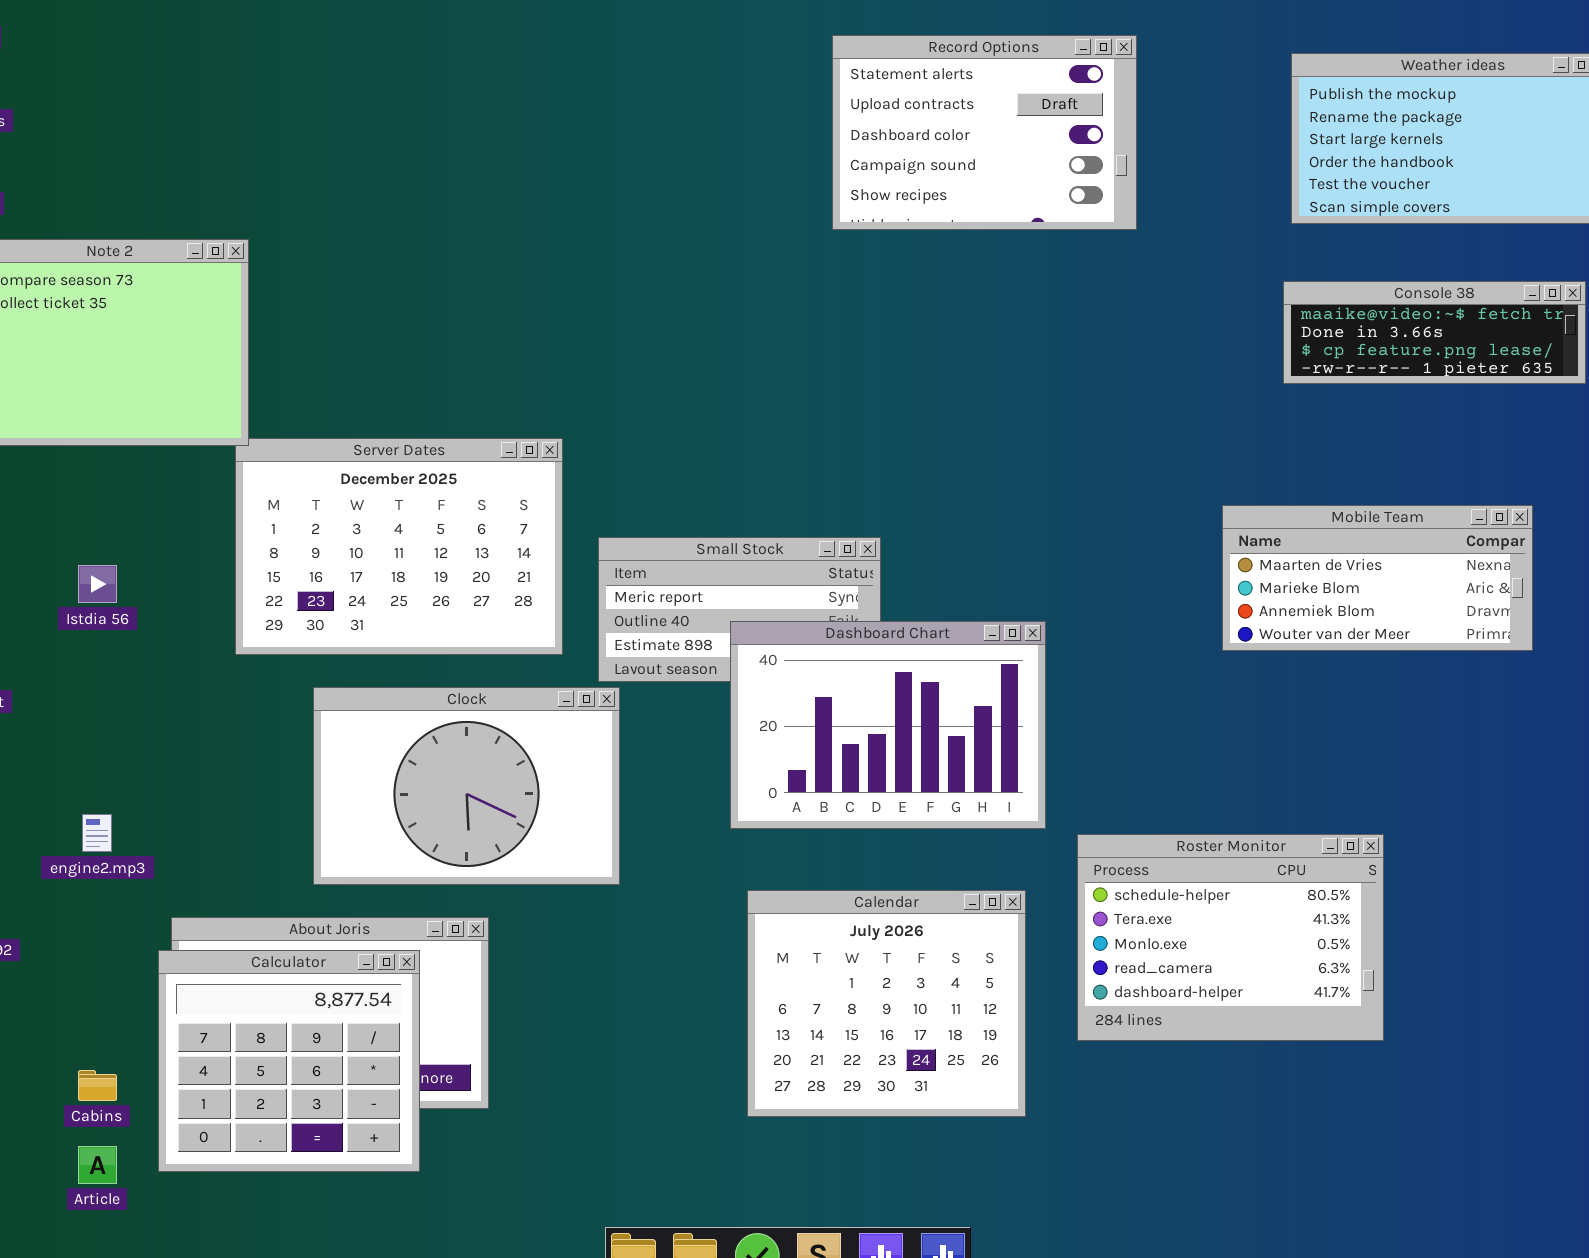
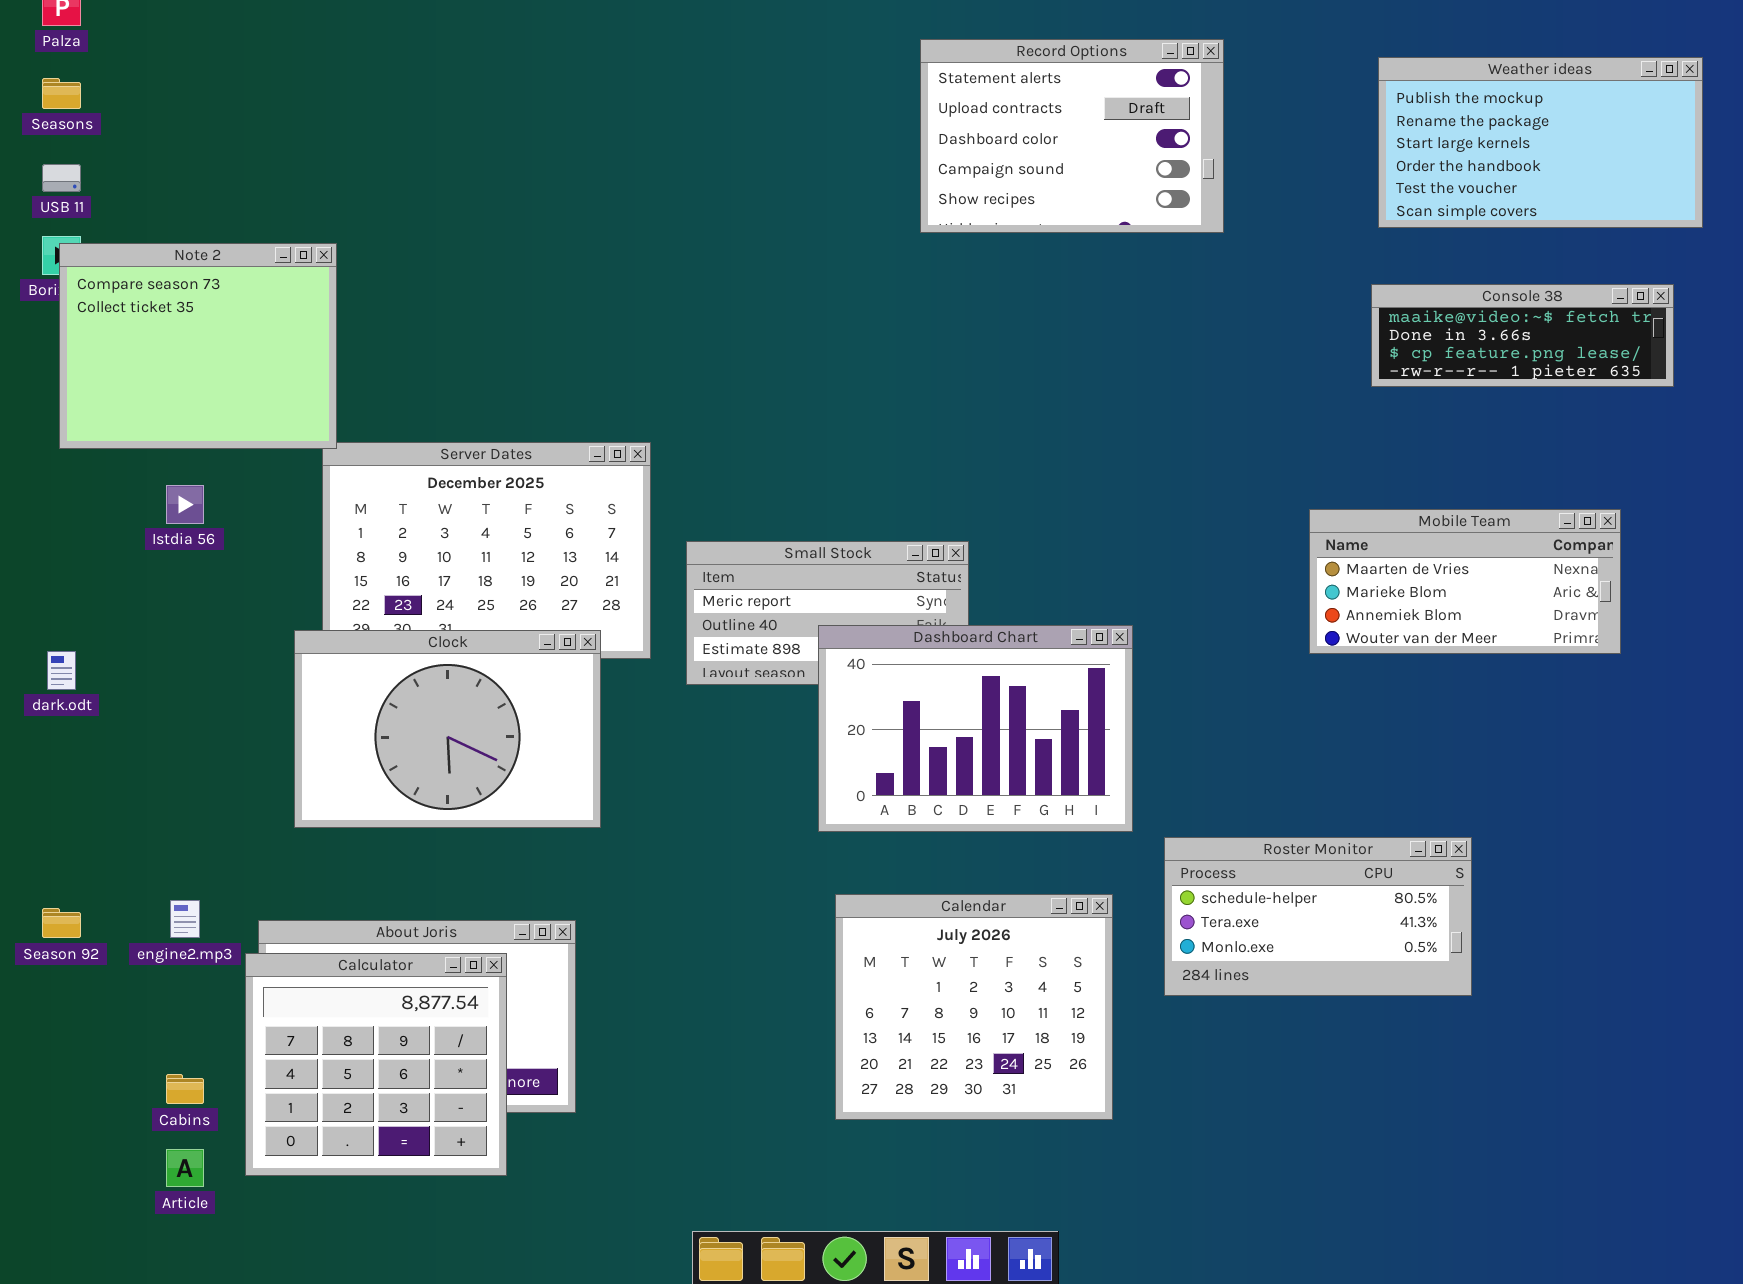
Istdia 56: [78,565,117,603] -> [166,485,204,524], moved
Clock: [313,687,620,885] -> [294,630,601,828], moved
engine2.mp3: [82,814,112,852] -> [170,900,200,938], moved
Roster Monitor: [1077,834,1384,1041] -> [1164,837,1472,996], resized

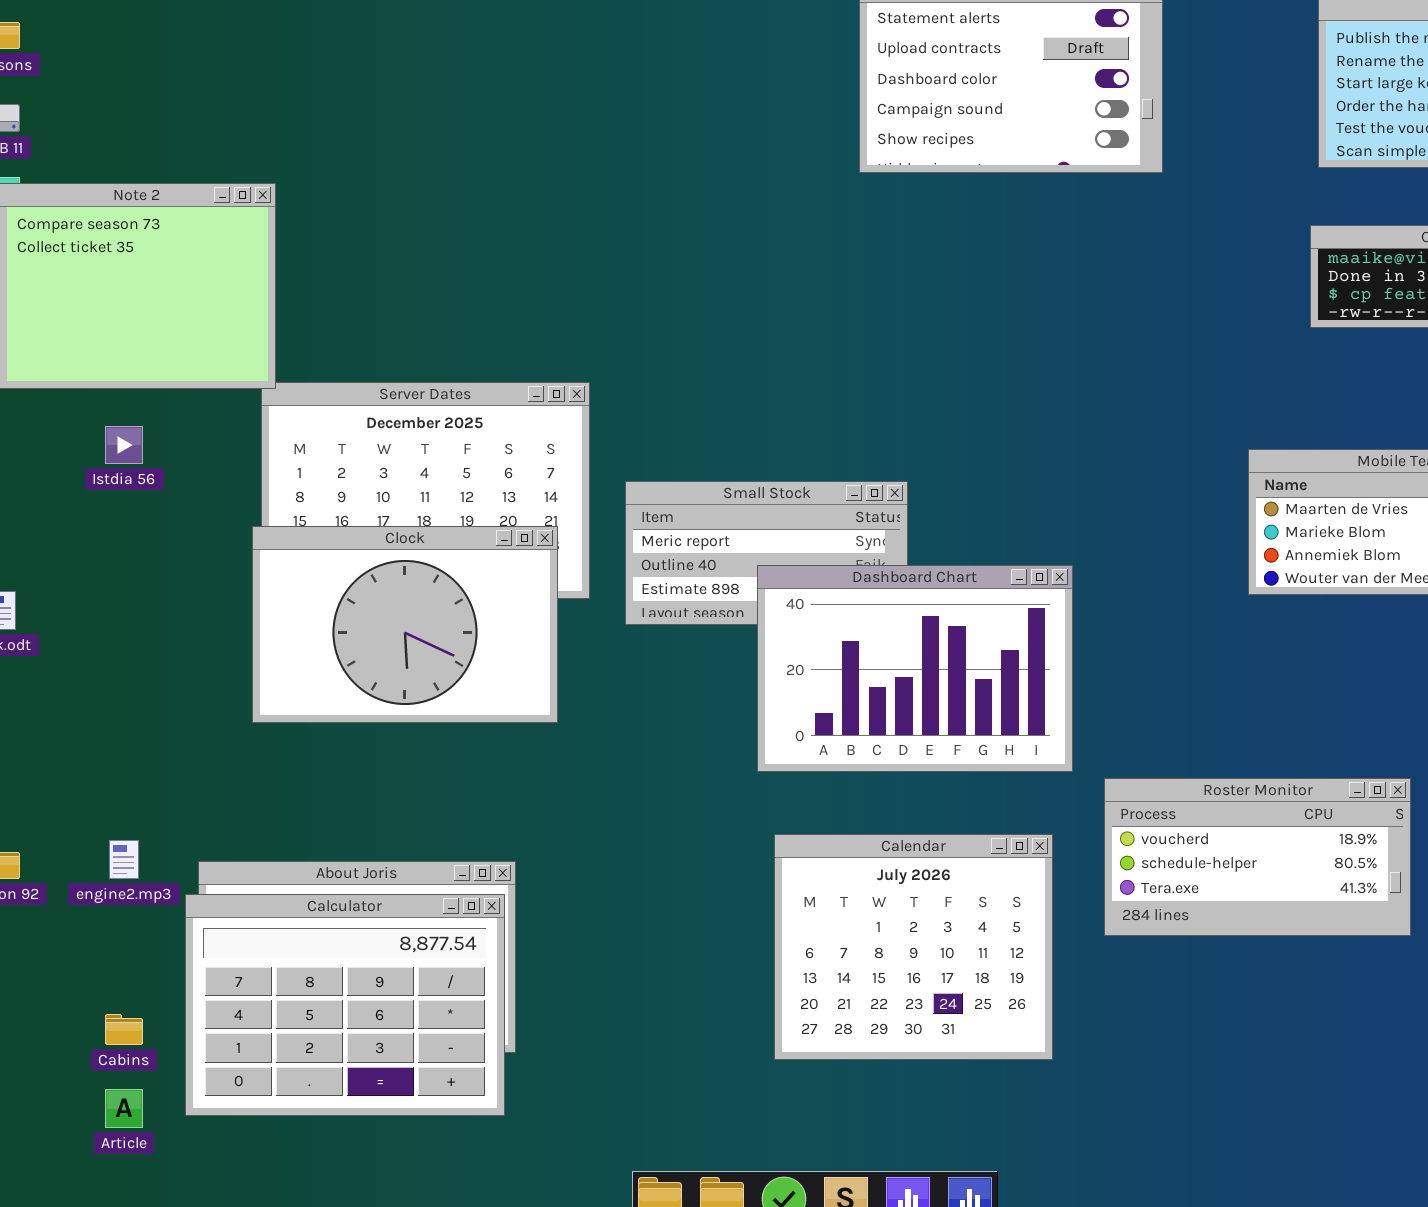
Clock: [294,630,601,828] -> [252,526,558,723], moved
Roster Monitor: [1164,837,1472,996] -> [1104,778,1411,936], scrolled up 1 row
Calculator: [245,953,507,1176] -> [185,894,505,1116], resized

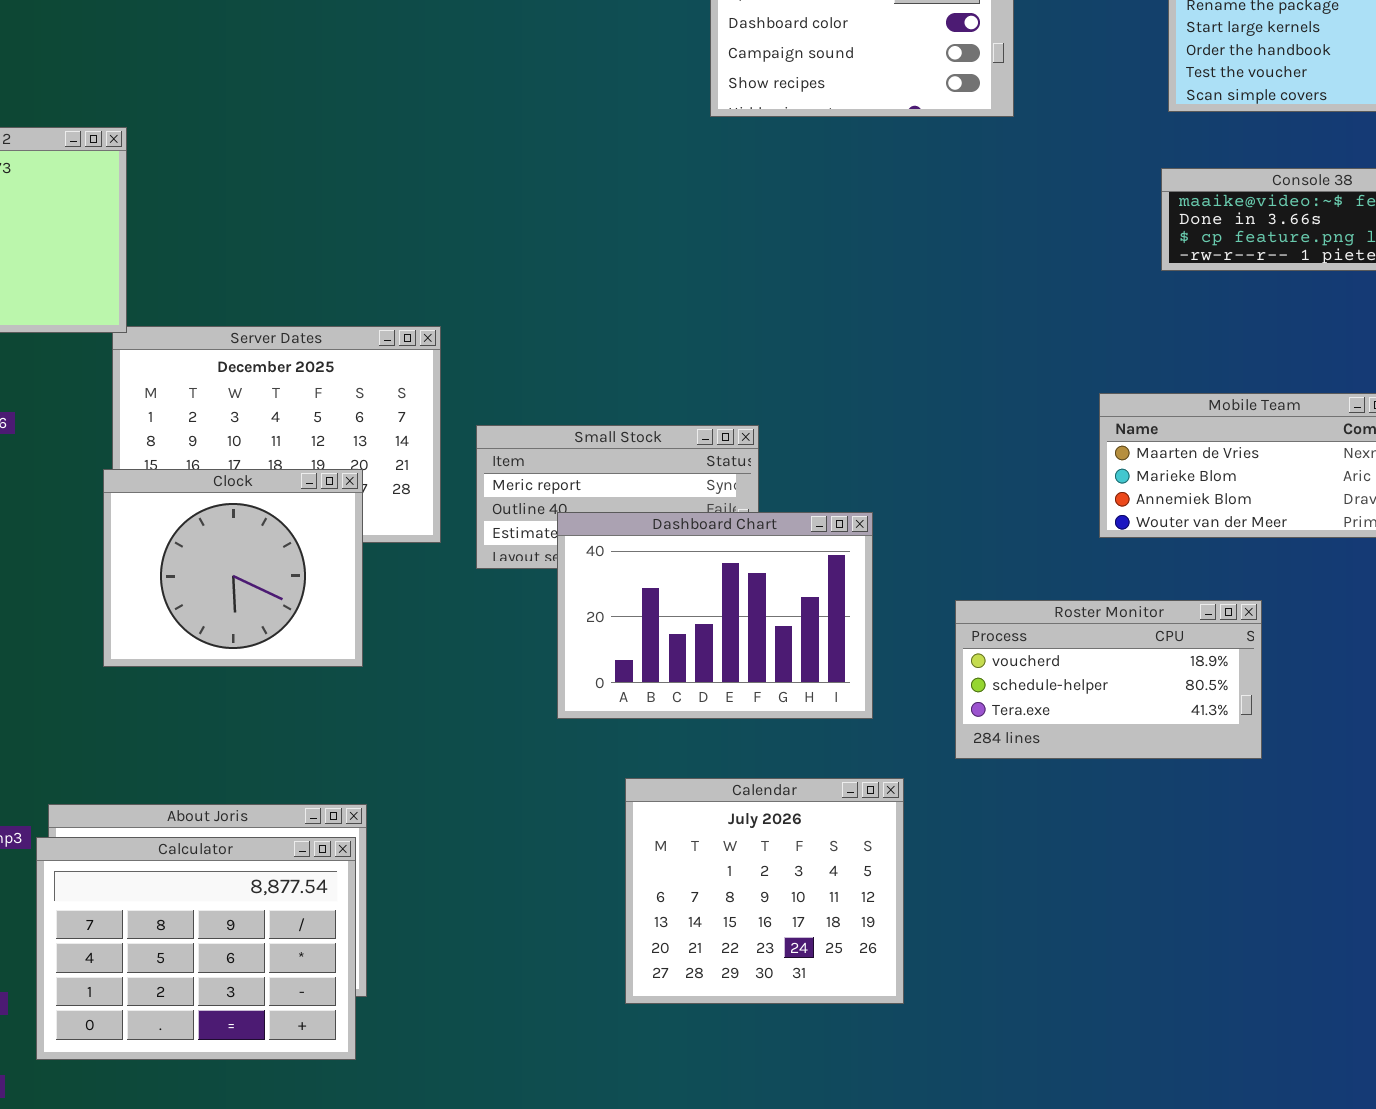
Clock: [252,526,558,723] -> [103,469,363,667], resized
Dashboard Chart: [757,565,1073,772] -> [557,512,873,719], moved
Roster Monitor: [1104,778,1411,936] -> [955,600,1262,759], moved

